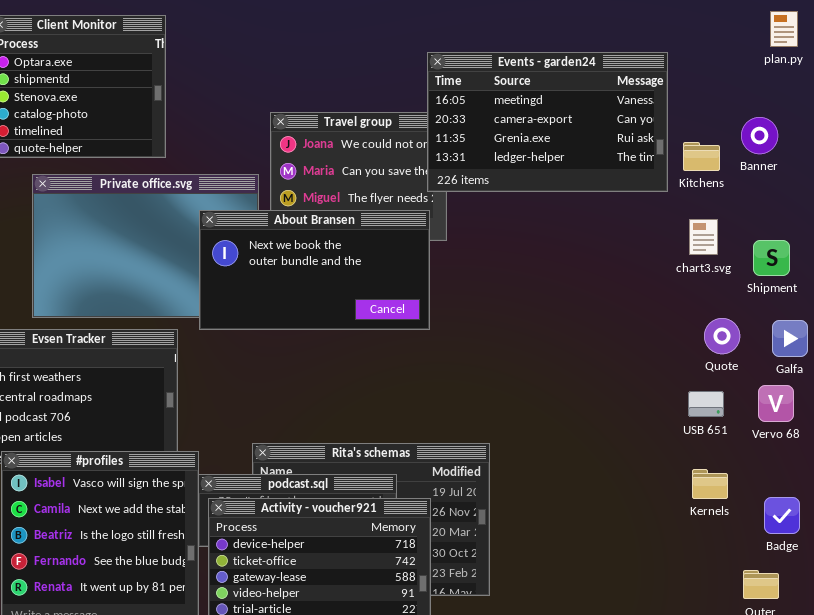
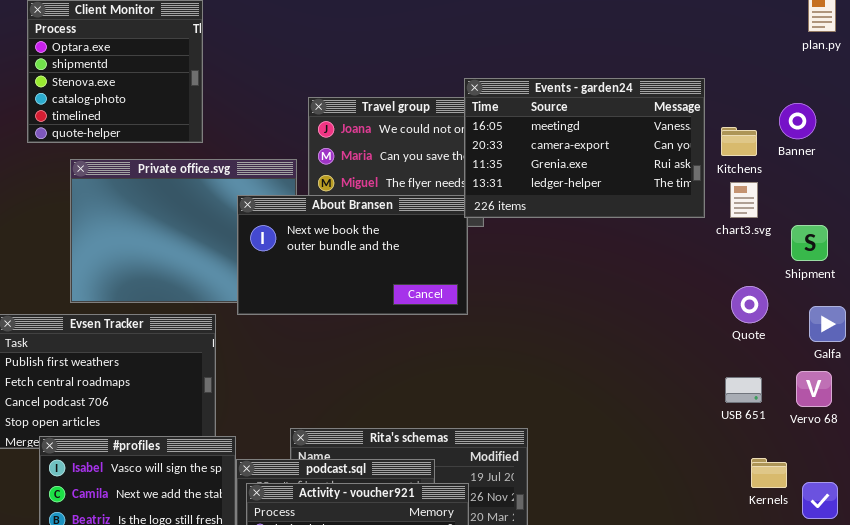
Events - garden24: [427,52,668,192] -> [464,78,705,218], moved
chart3.svg: [689,219,718,255] -> [730,182,758,218], moved
Quote: [704,318,740,354] -> [731,286,768,323], moved
Kernels: [692,469,728,499] -> [751,458,787,488], moved

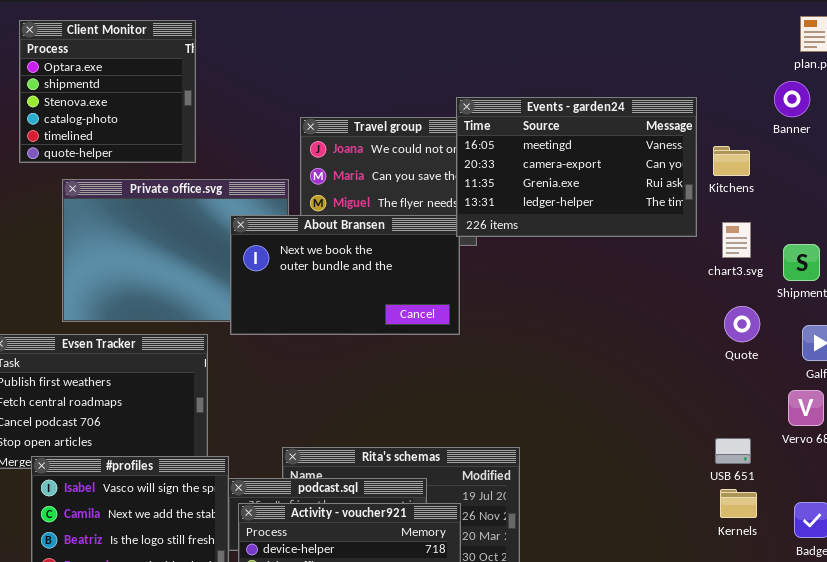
Banner: [779,103,816,139] -> [774,81,810,117], moved
chart3.svg: [730,182,758,218] -> [722,222,751,258], moved
USB 651: [725,377,762,403] -> [715,438,751,464], moved
Kernels: [751,458,787,488] -> [720,489,757,518], moved

